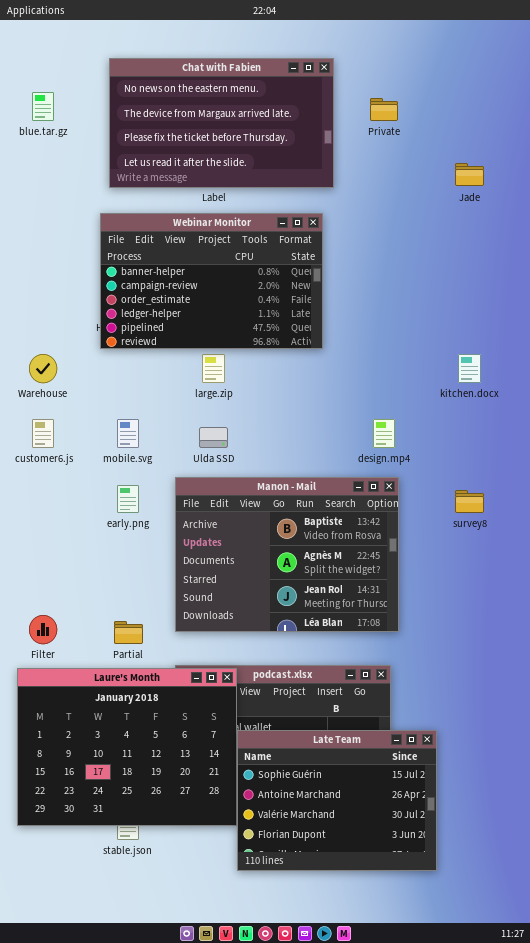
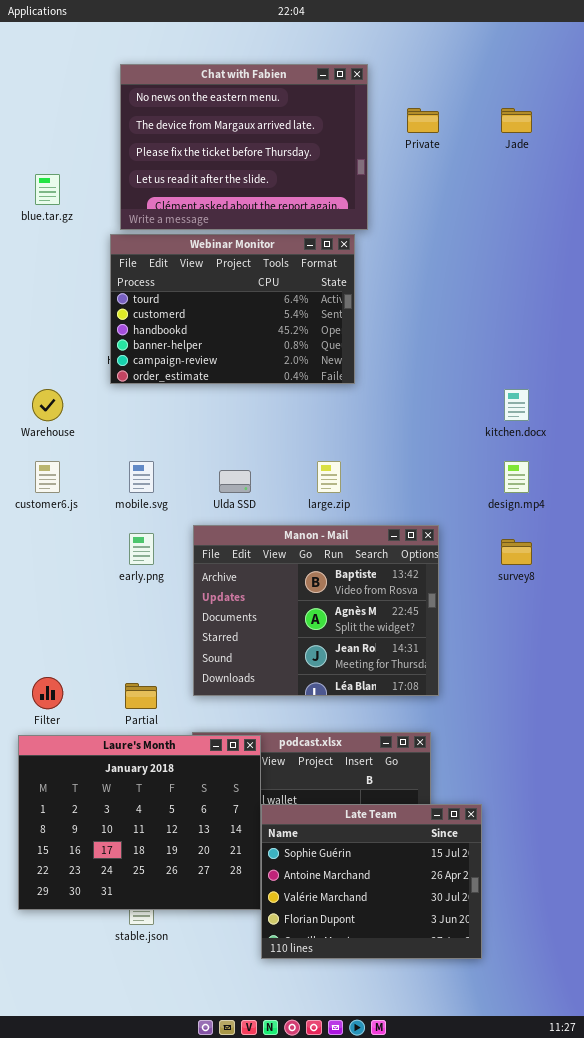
Chat with Fabien: [109,58,334,188] -> [120,64,368,230], resized
blue.tar.gz: [32,92,54,121] -> [35,174,60,205], moved
Jade: [455,163,484,186] -> [501,108,532,133], moved
Webinar Monitor: [100,213,323,349] -> [110,234,355,384], scrolled up 3 rows
large.zip: [202,354,225,383] -> [317,461,341,493], moved
design.mp4: [373,419,395,448] -> [504,461,529,493], moved

